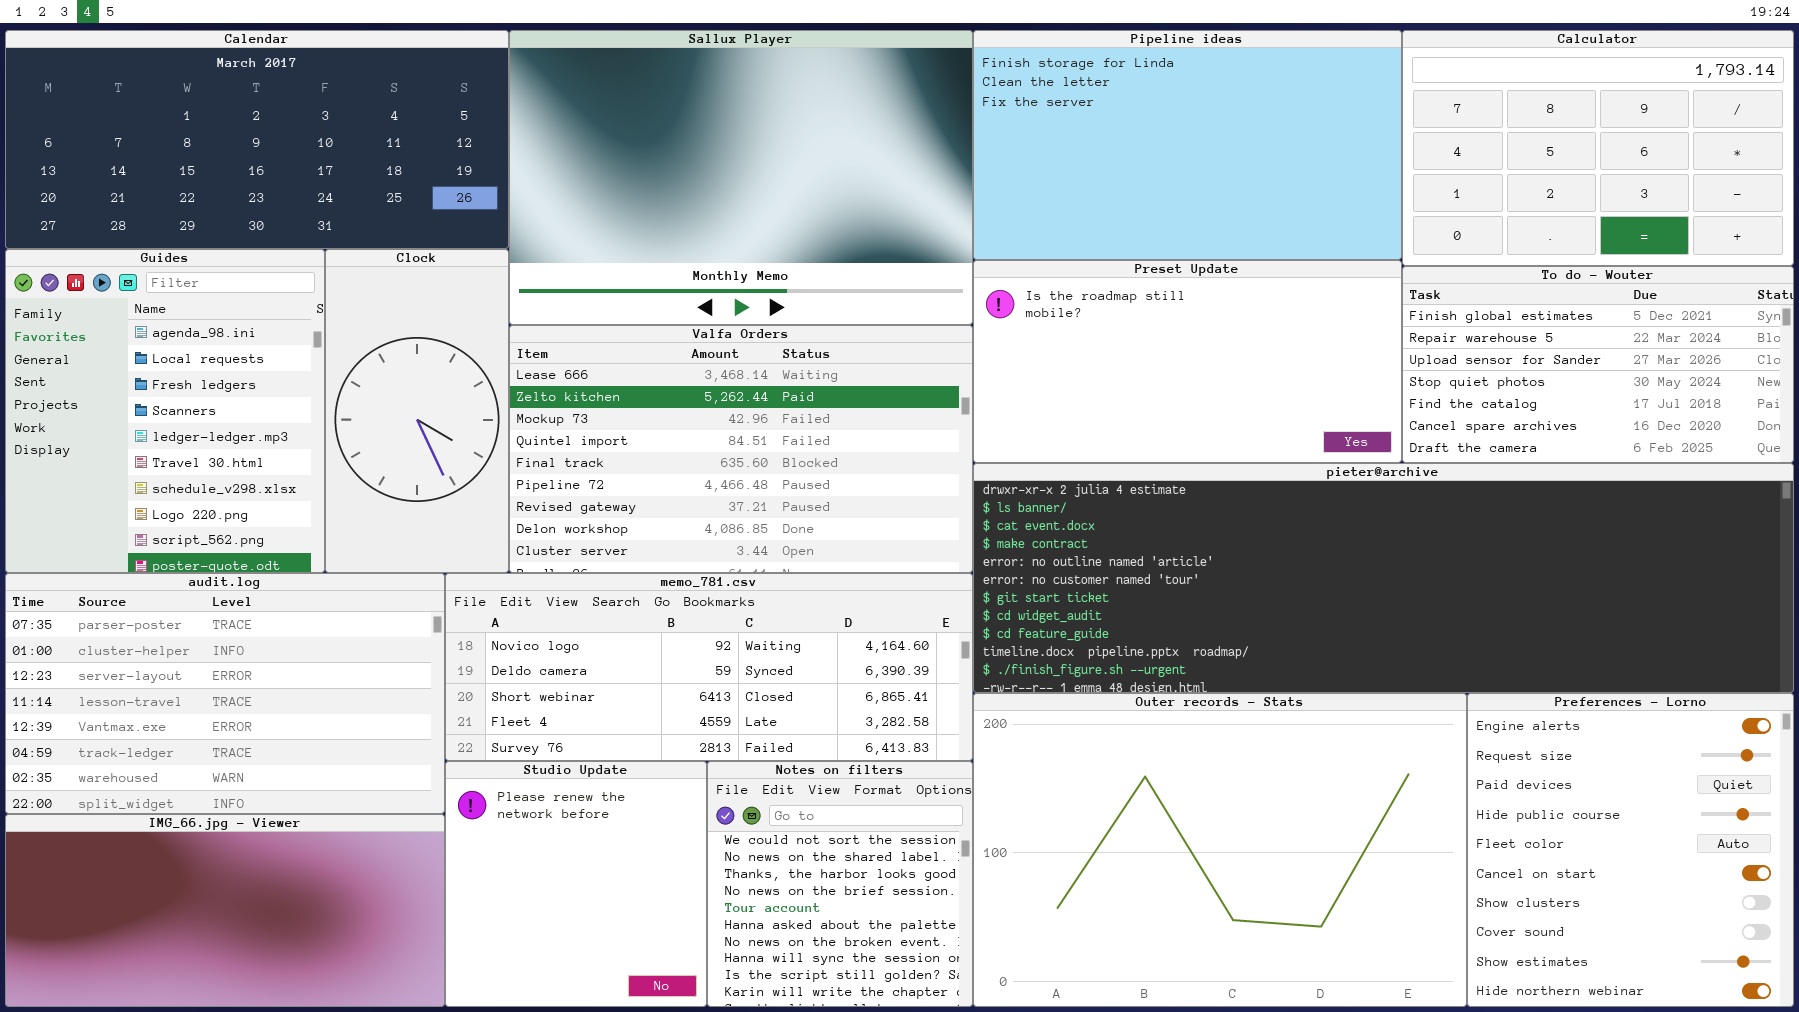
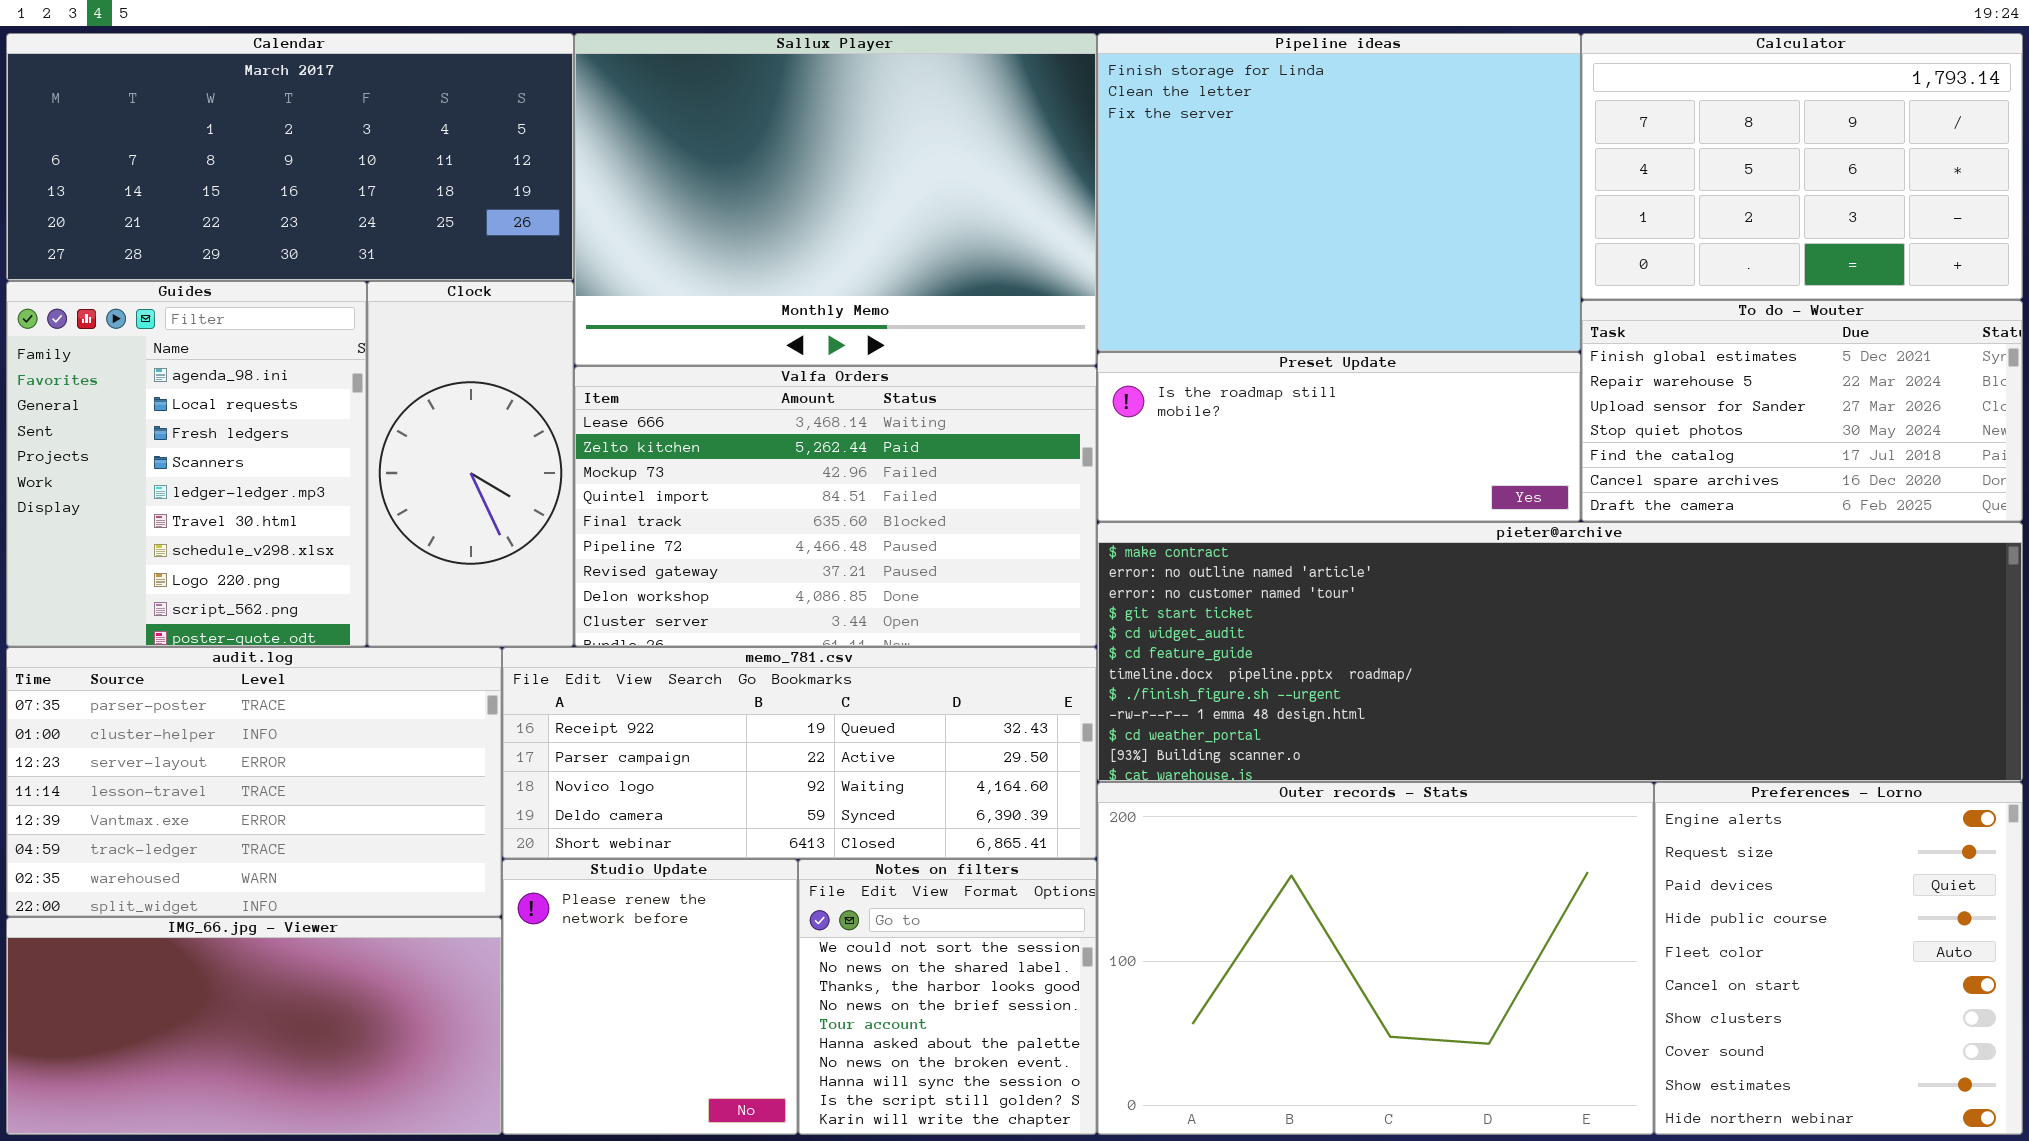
Pipeline ideas: [973,30,1402,260] -> [1097,33,1581,352], resized
Preset Update: [973,260,1402,463] -> [1097,352,1581,522], resized
pieter@archive: [973,463,1794,693] -> [1097,522,2023,782], scrolled down 3 rows
memo_781.csv: [445,573,973,761] -> [502,647,1097,859], scrolled up 2 rows

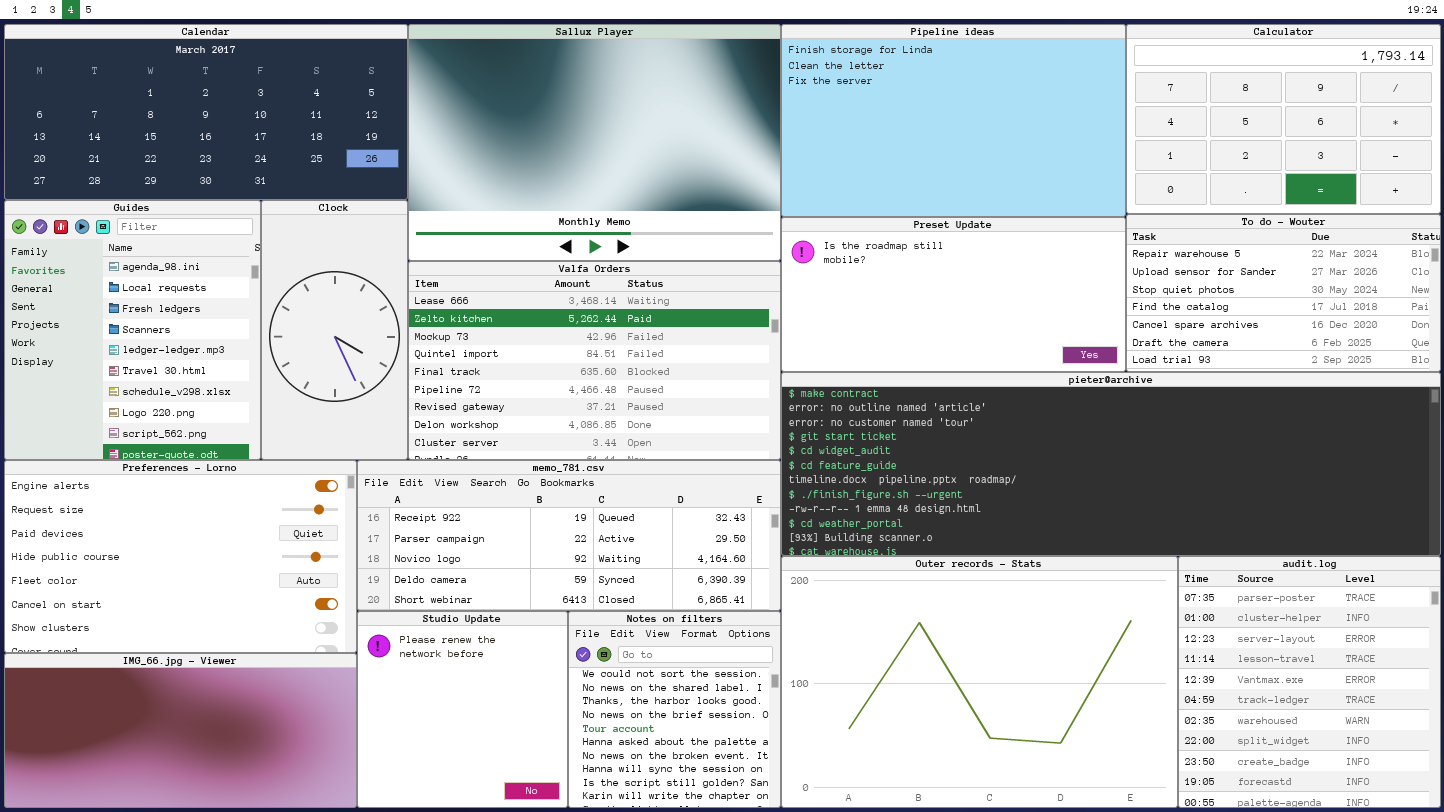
Pipeline ideas: [1097,33,1581,352] -> [781,24,1126,217], resized
To do - Wouter: [1581,300,2023,522] -> [1126,214,1441,372], scrolled down 1 row
Preset Update: [1097,352,1581,522] -> [781,217,1126,372], resized
audit.log: [6,647,502,917] -> [1178,556,1441,808], moved, resized
Preferences - Lorno: [1654,782,2023,1135] -> [4,460,357,653], moved, resized

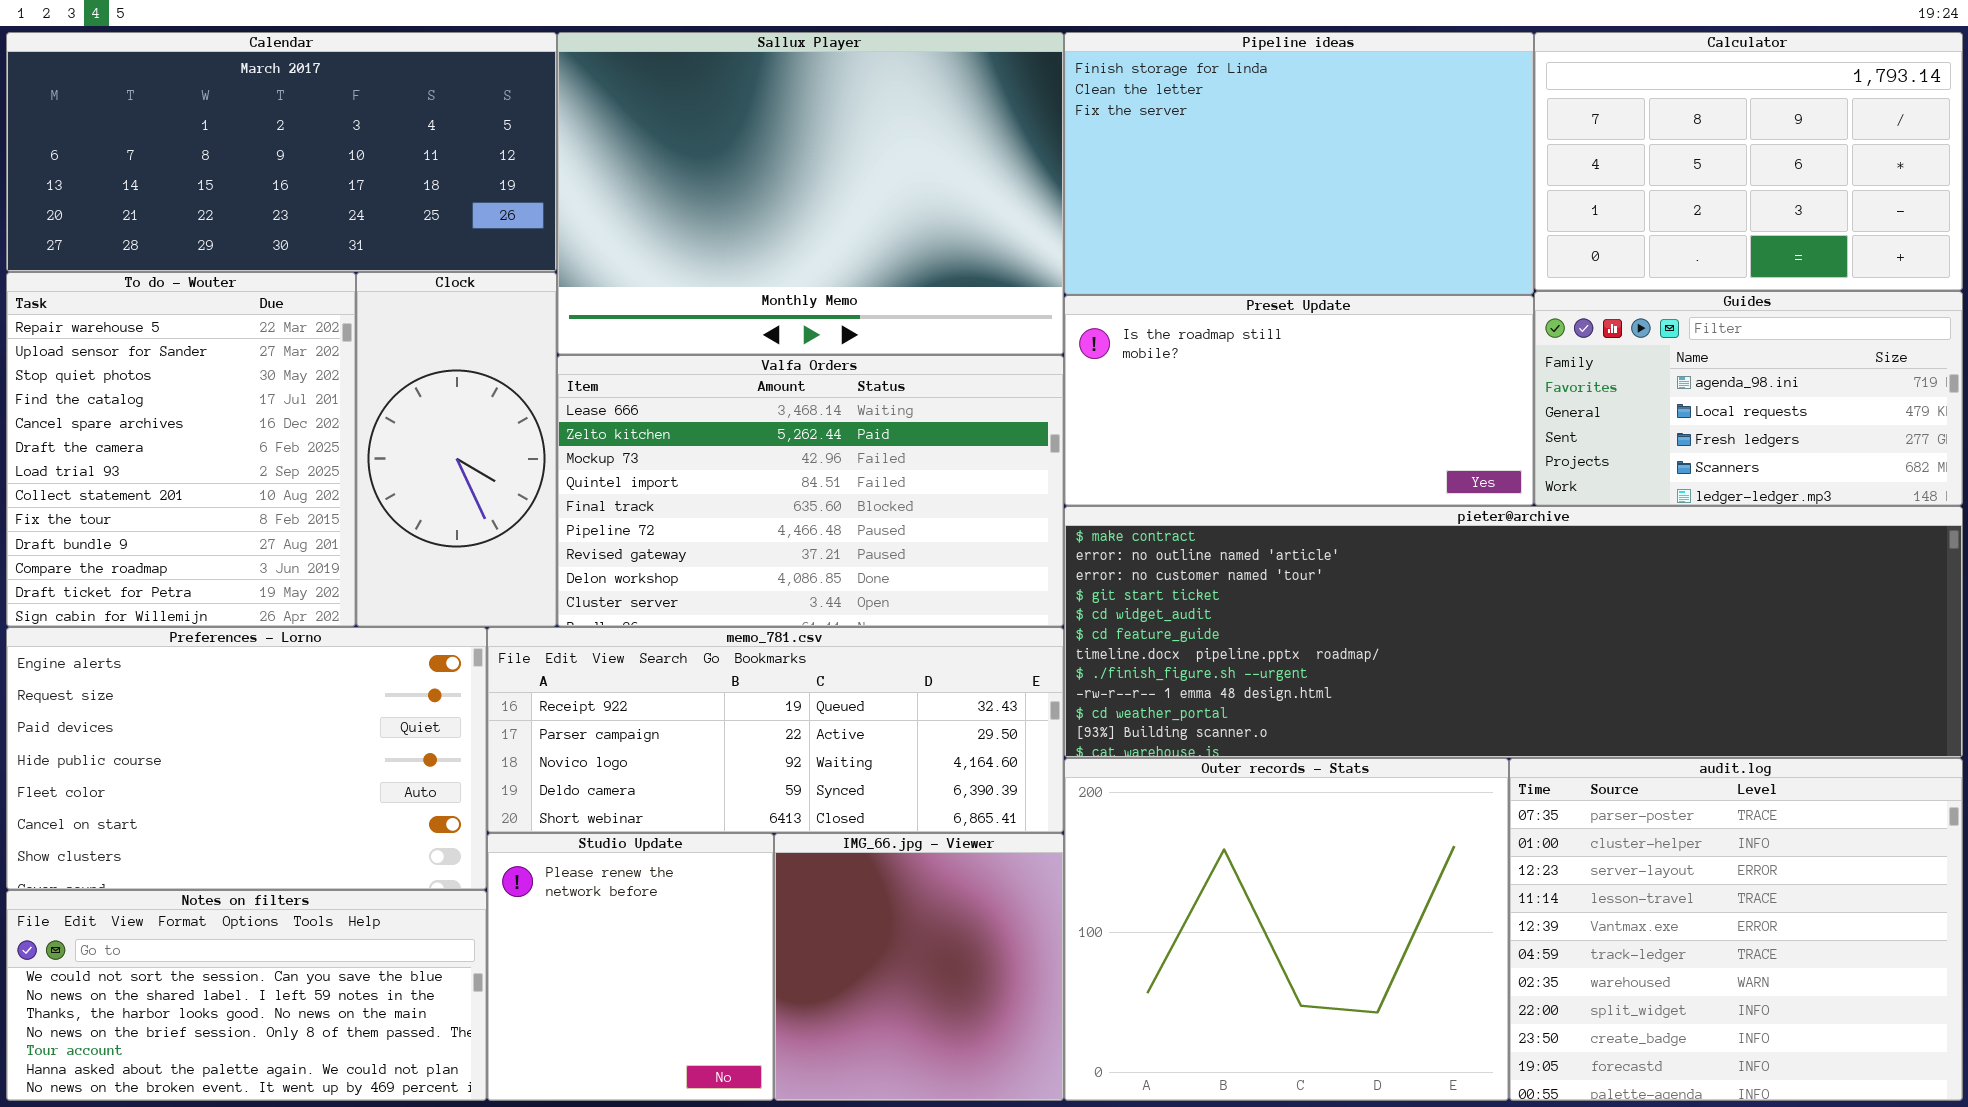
Guides: [4,200,261,460] -> [1534,291,1963,506], moved, resized
To do - Wouter: [1126,214,1441,372] -> [6,272,356,627], moved, resized
Outer records - Stats: [781,556,1178,808] -> [1064,758,1509,1101], resized
audit.log: [1178,556,1441,808] -> [1509,758,1963,1101], resized
Notes on filters: [568,611,781,808] -> [6,890,487,1101], moved, resized
IMG_66.jpg - Viewer: [4,653,357,808] -> [774,833,1064,1101], moved, resized

